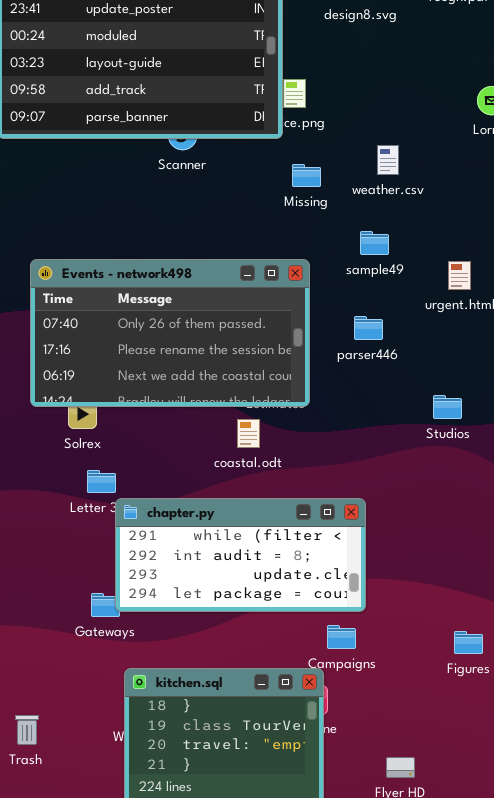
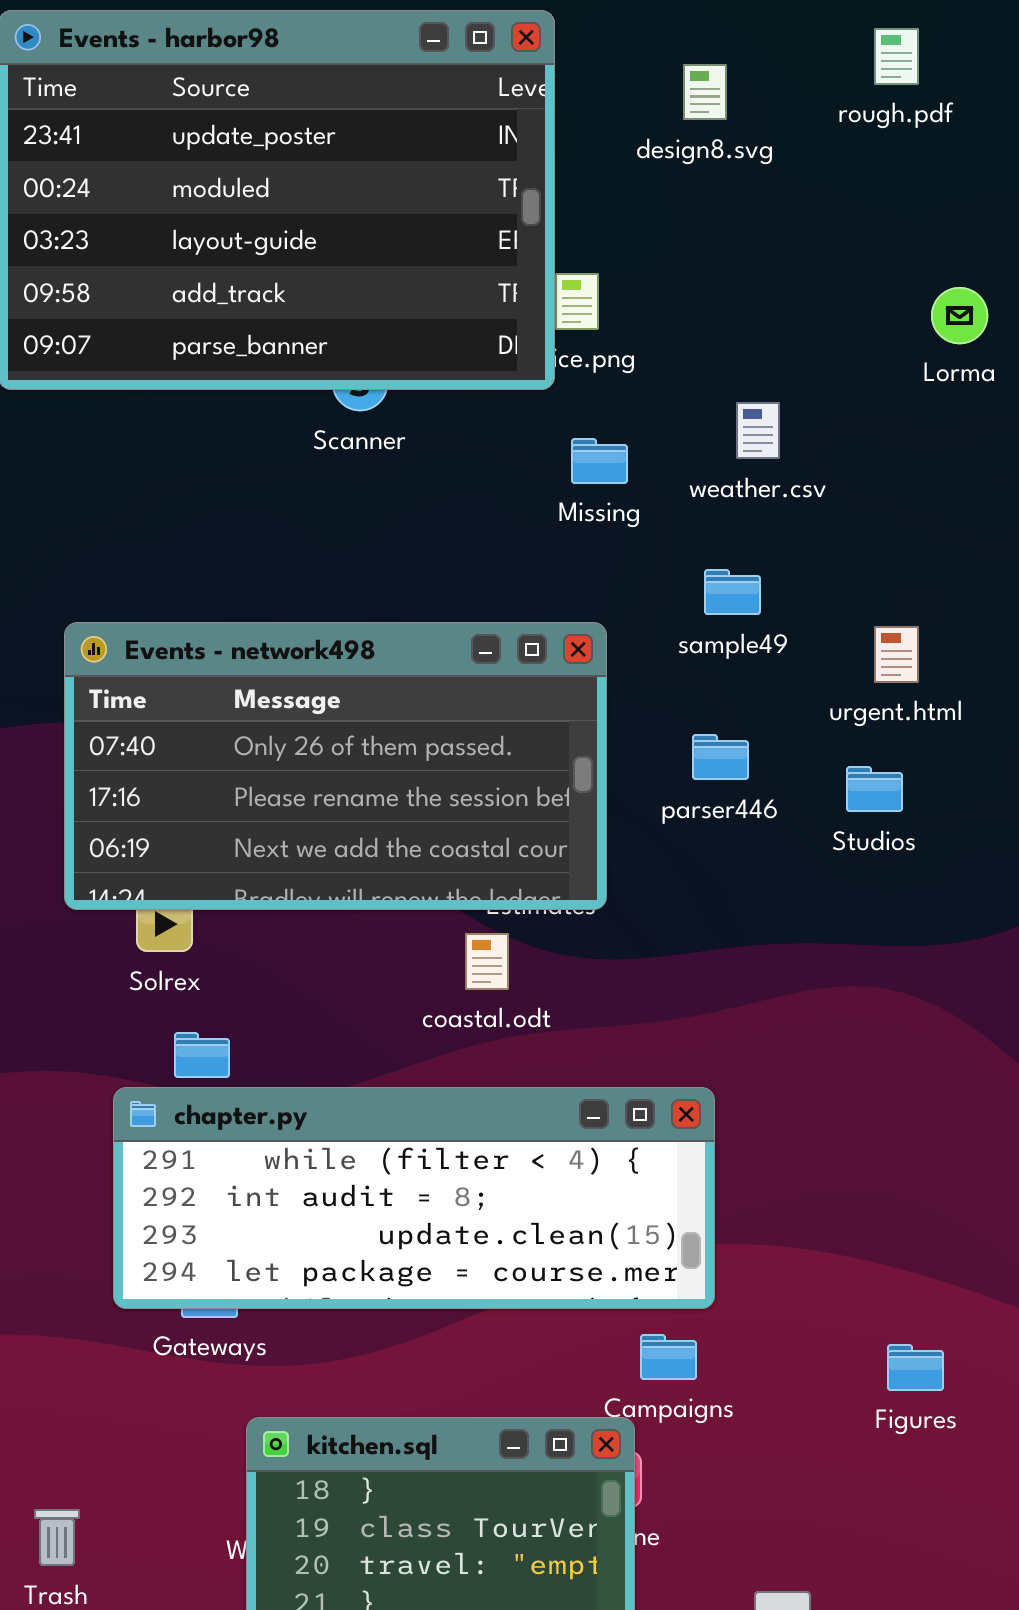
Studios: [433,395,462,419] -> [846,766,903,812], moved
chapter.py: [115,498,366,612] -> [113,1087,715,1309], resized

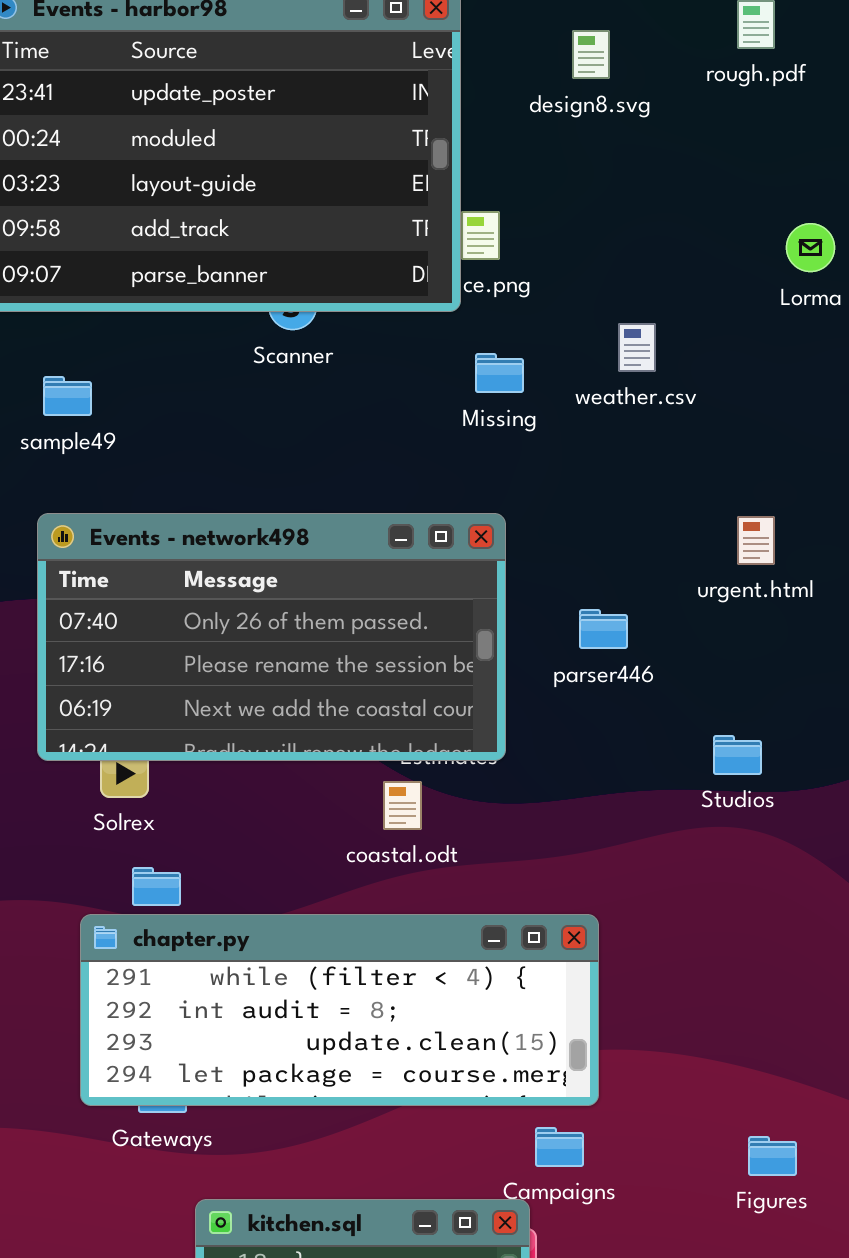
sample49: [704,569,761,615] -> [43,376,92,416], moved
Studios: [846,766,903,812] -> [713,735,762,775], moved

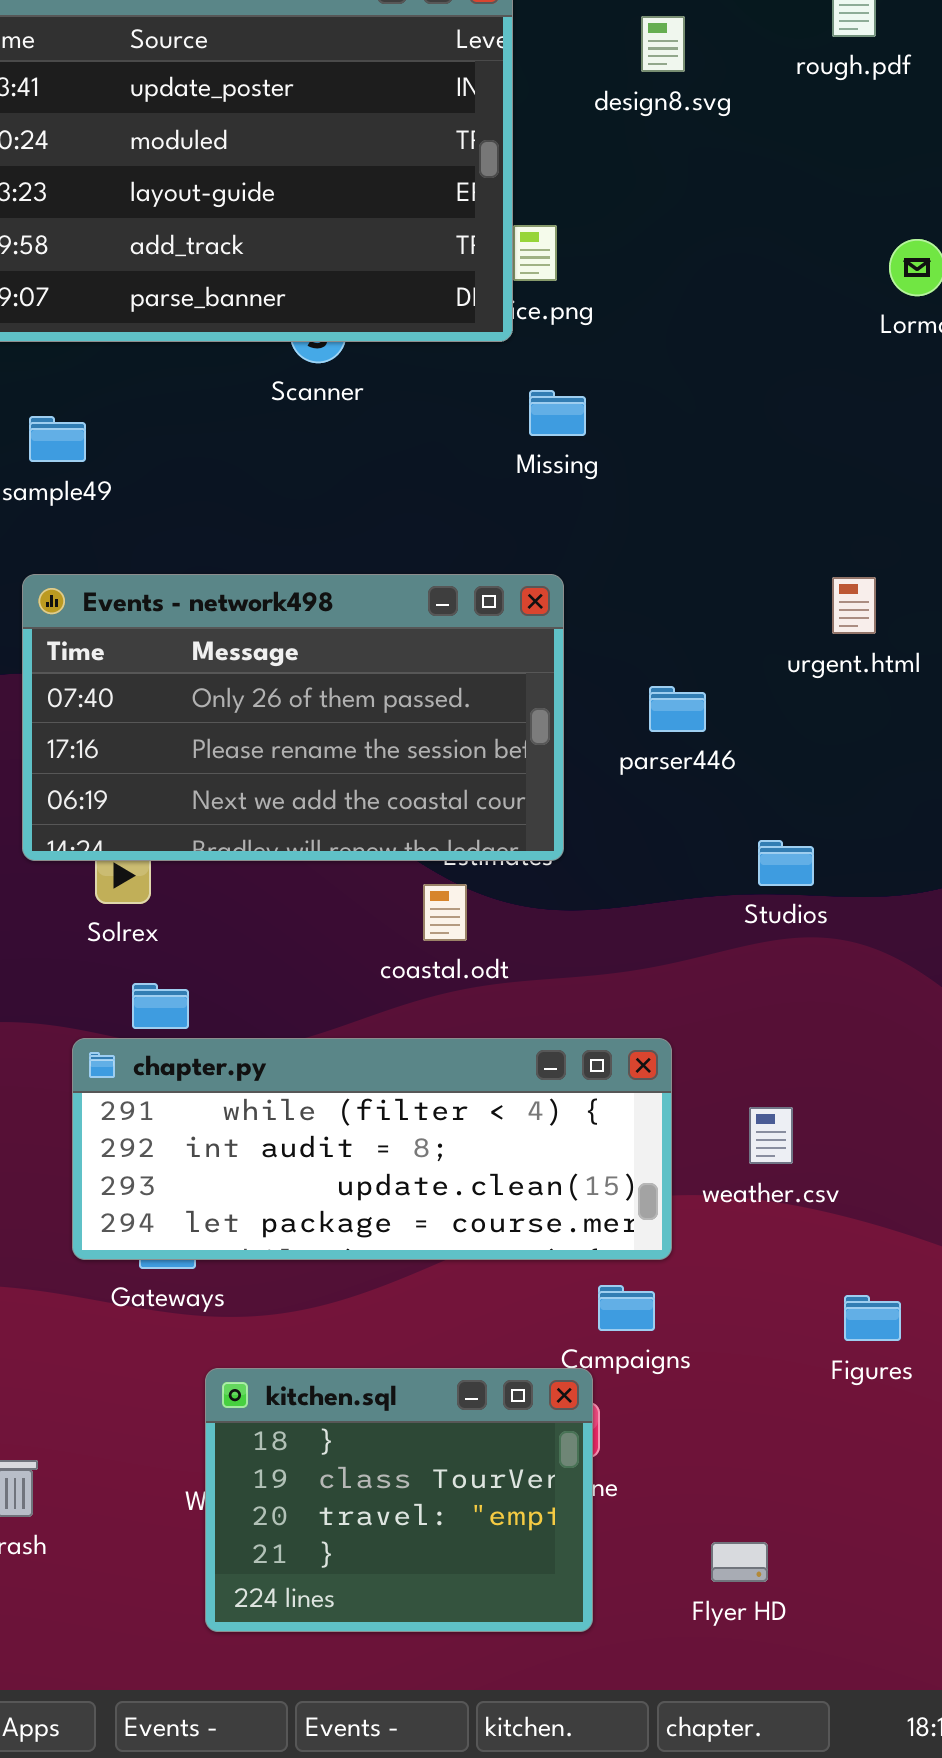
weather.csv: [618,323,656,372] -> [749,1107,793,1164], moved
Studios: [713,735,762,775] -> [758,840,814,886], moved

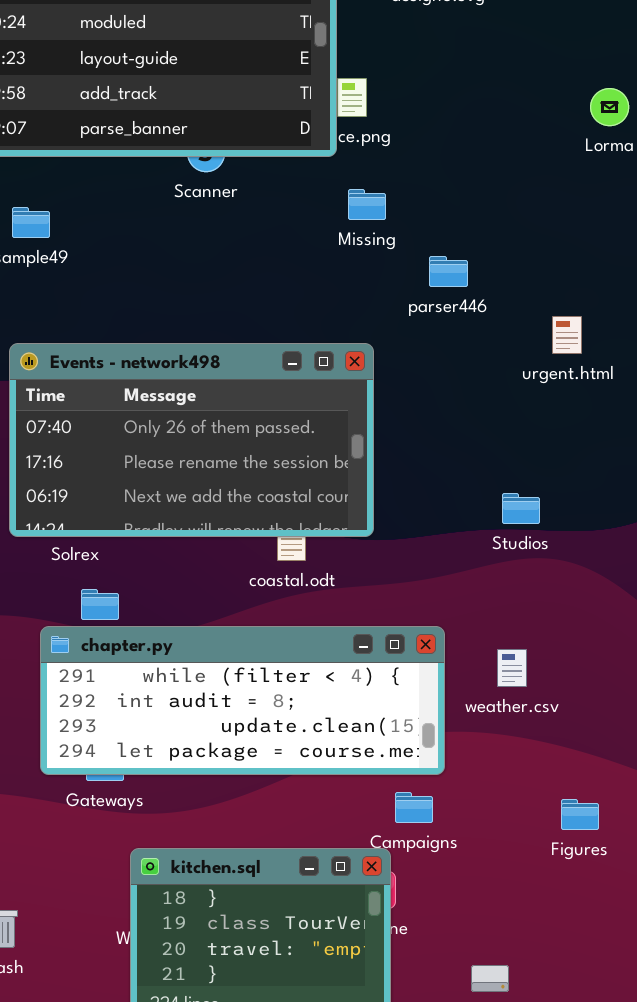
Events - network498: [22,574,564,861] -> [9,343,374,537], moved
parser446: [649,686,706,732] -> [429,256,468,287], moved
weather.csv: [749,1107,793,1164] -> [497,649,527,687], moved

